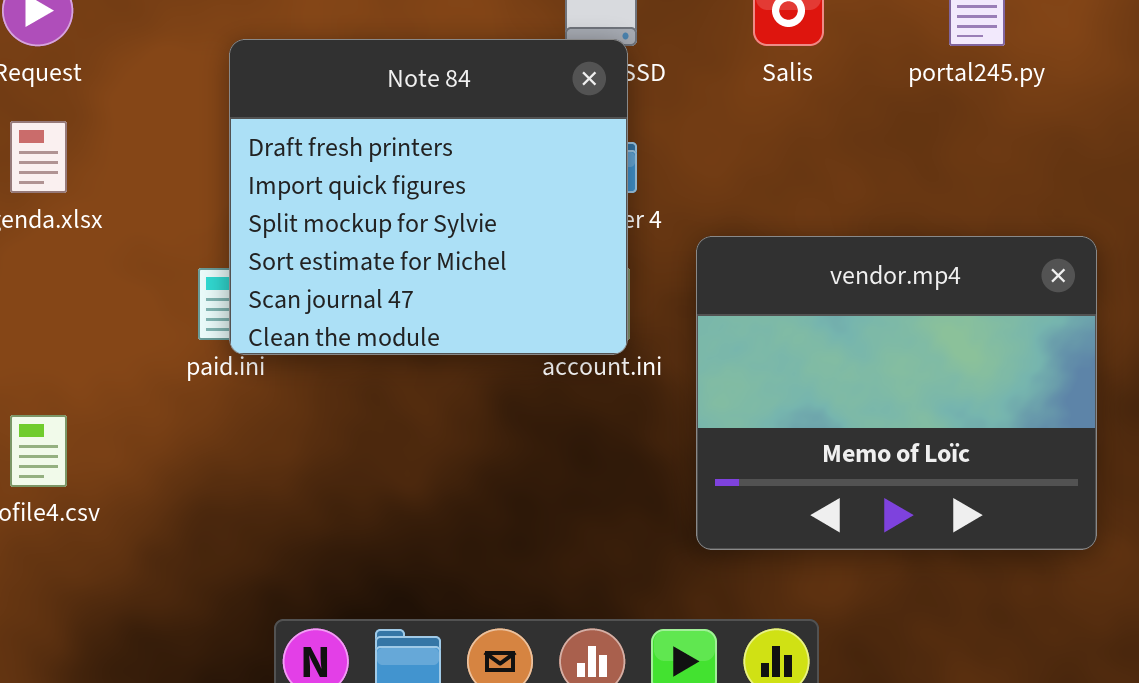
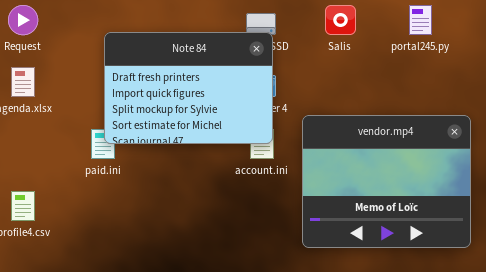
Note 84: [229,39,628,355] -> [104,32,273,144], resized

